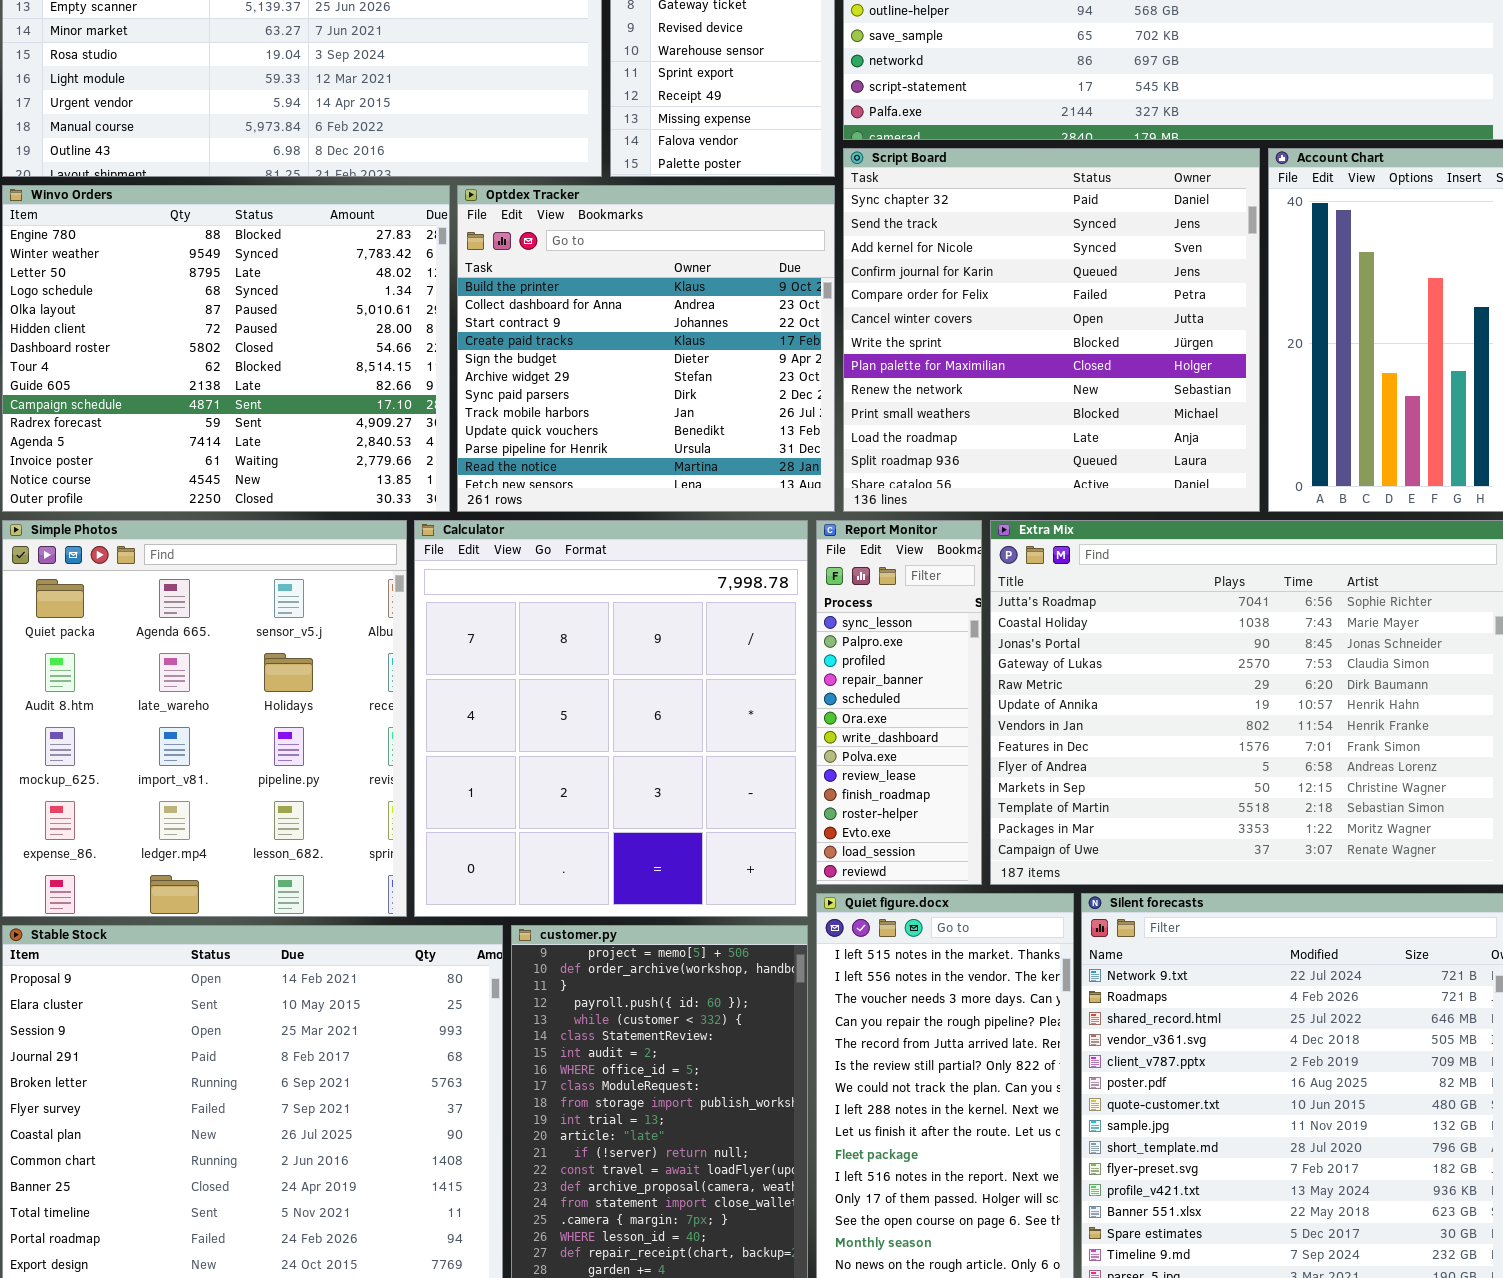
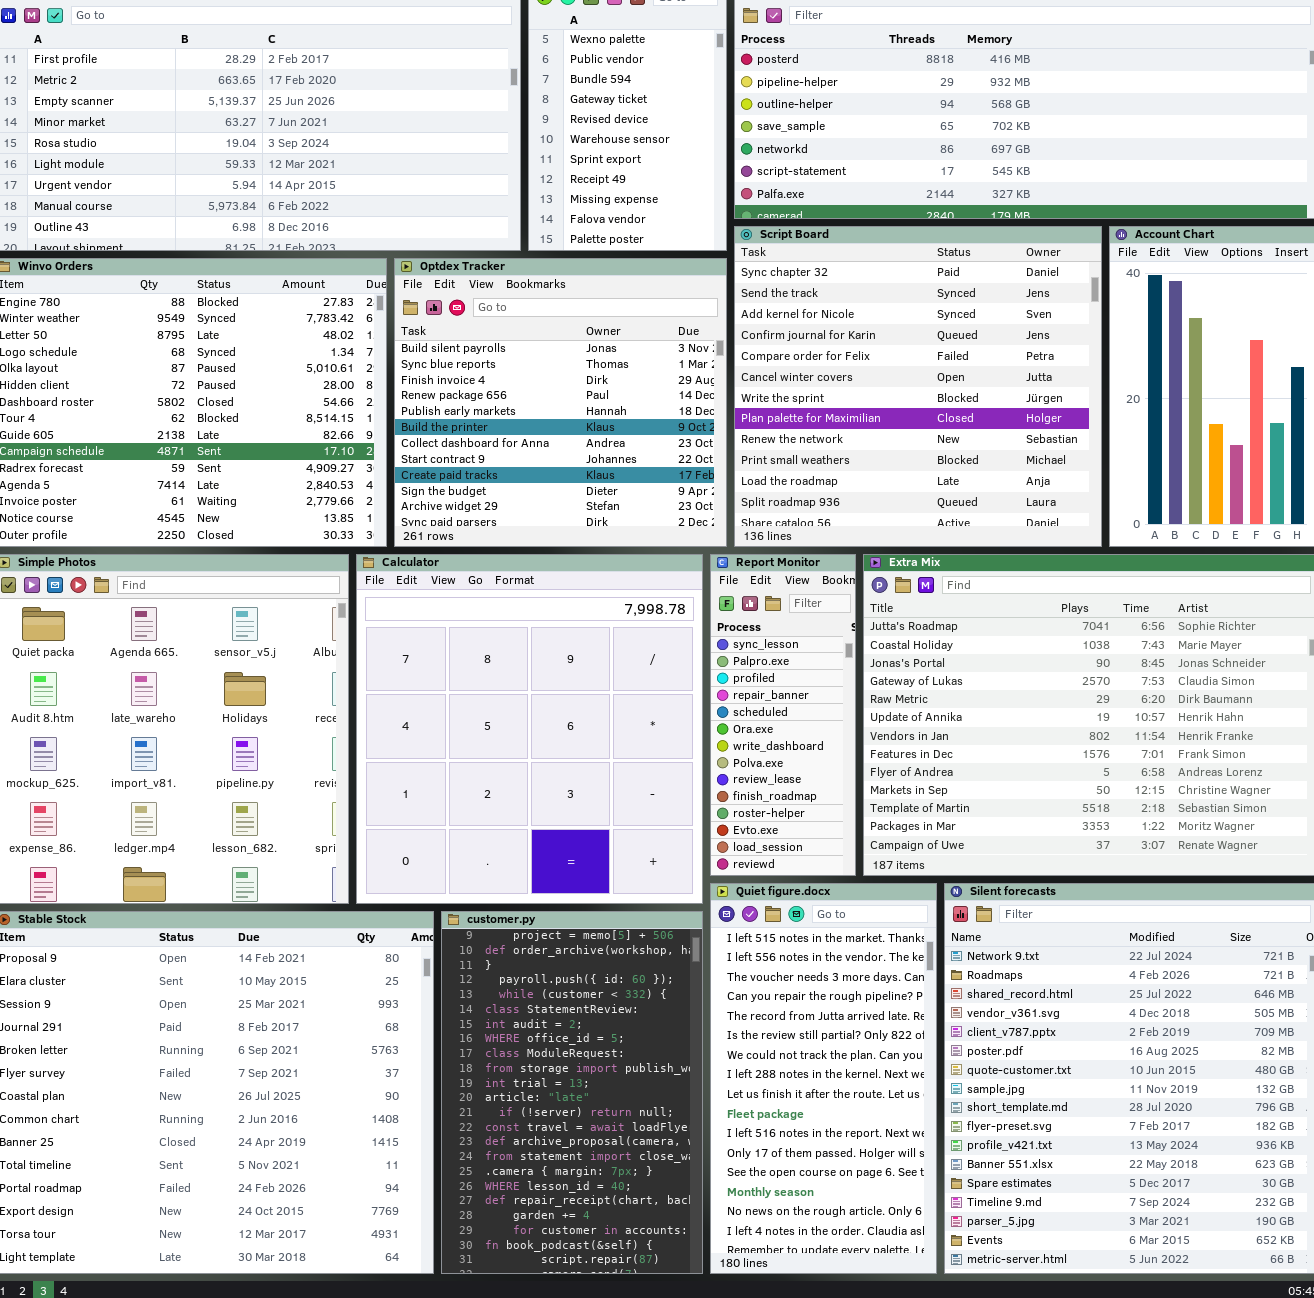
Optdex Tracker: [457,185,835,512] -> [394,258,727,547], scrolled up 5 rows

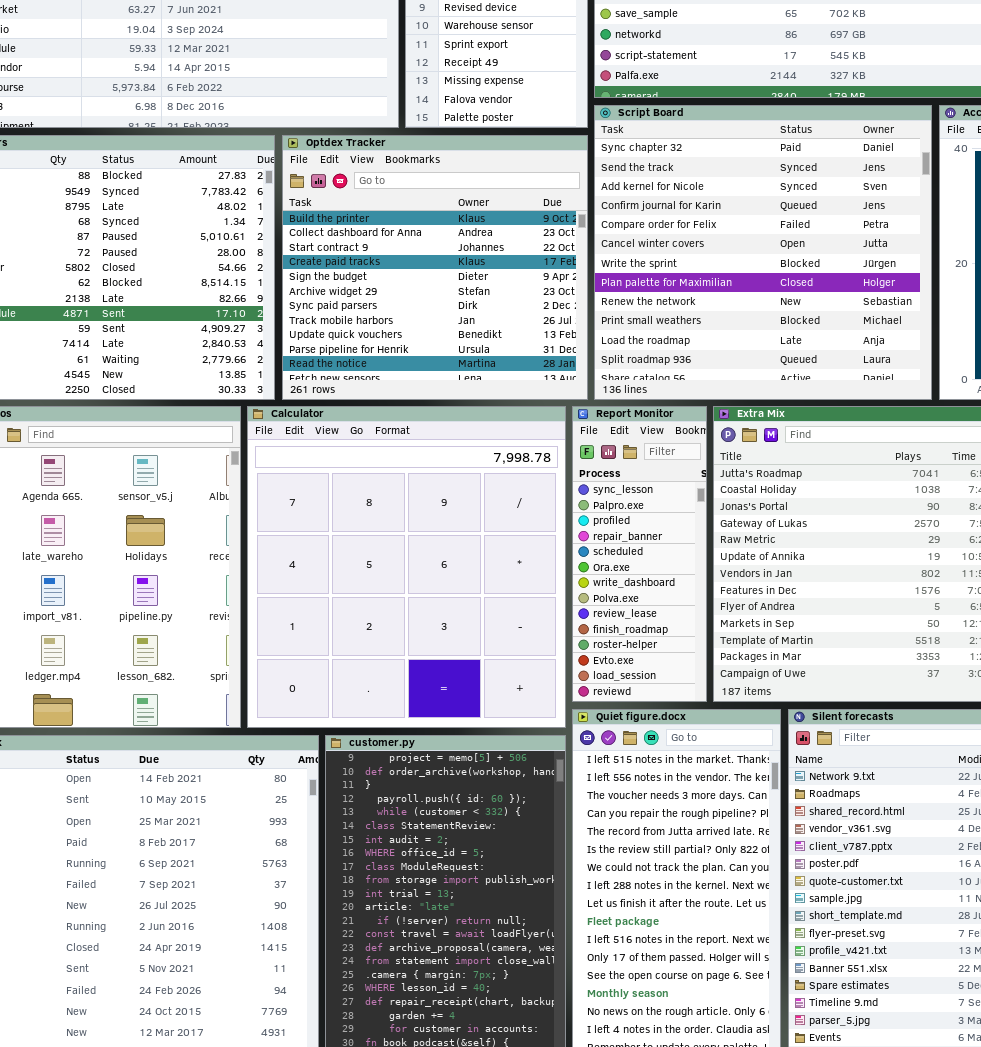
Optdex Tracker: [394,258,727,547] -> [282,135,588,400], scrolled down 5 rows

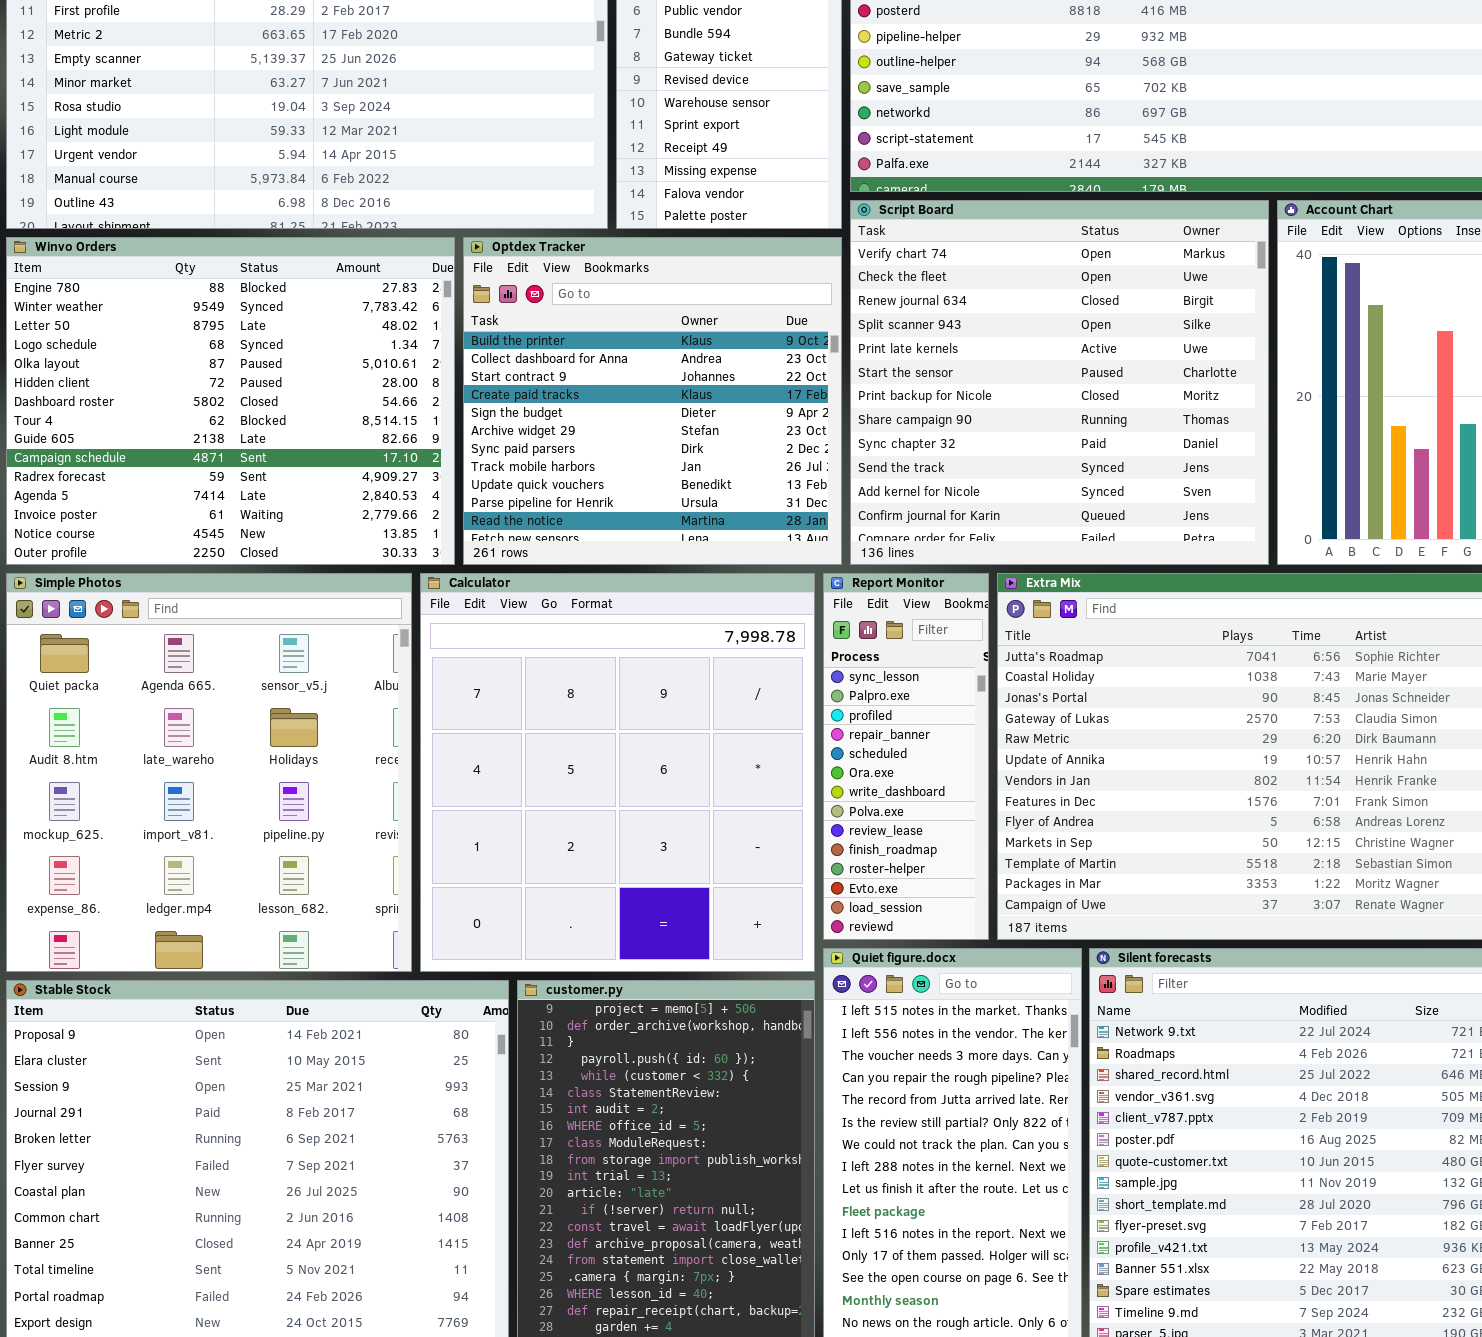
Script Board: [594,105,932,400] -> [850,200,1269,565], scrolled up 8 rows

